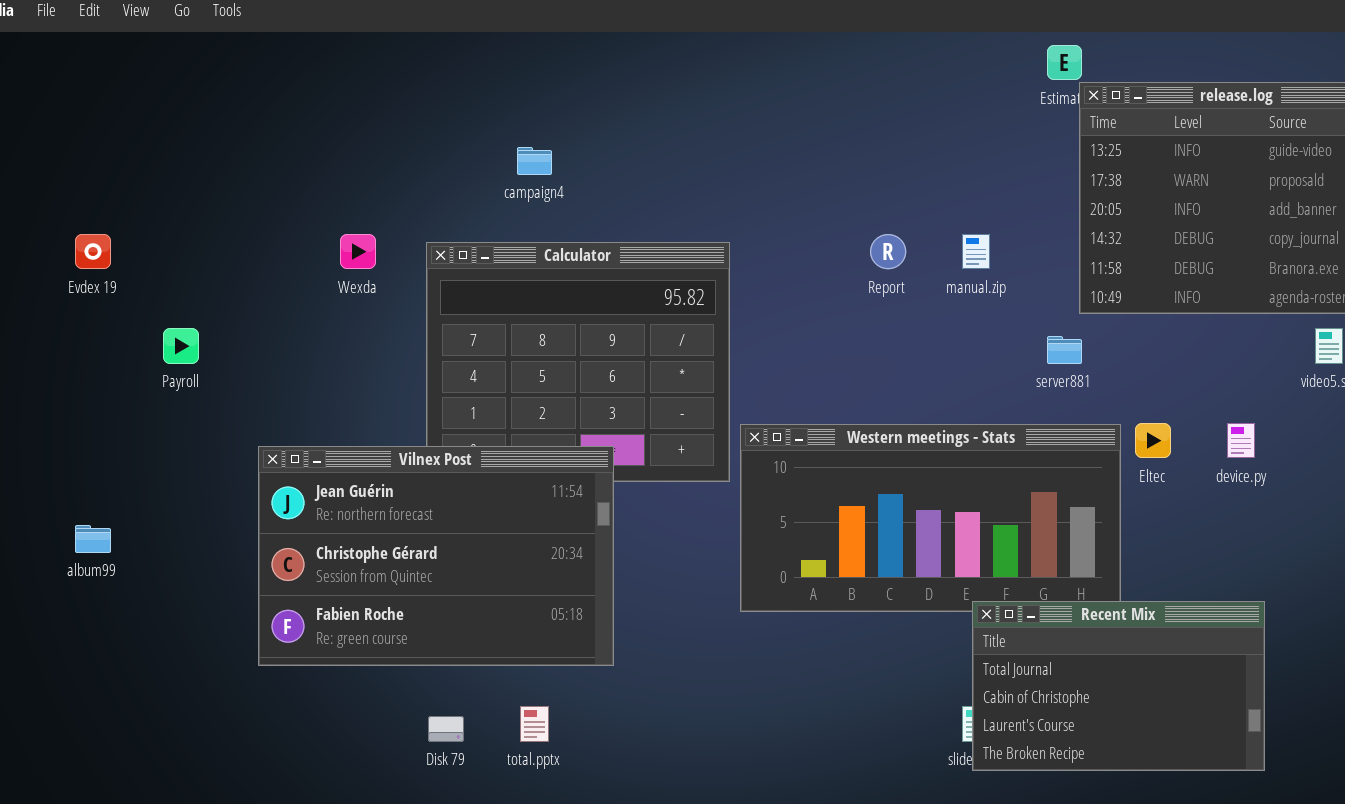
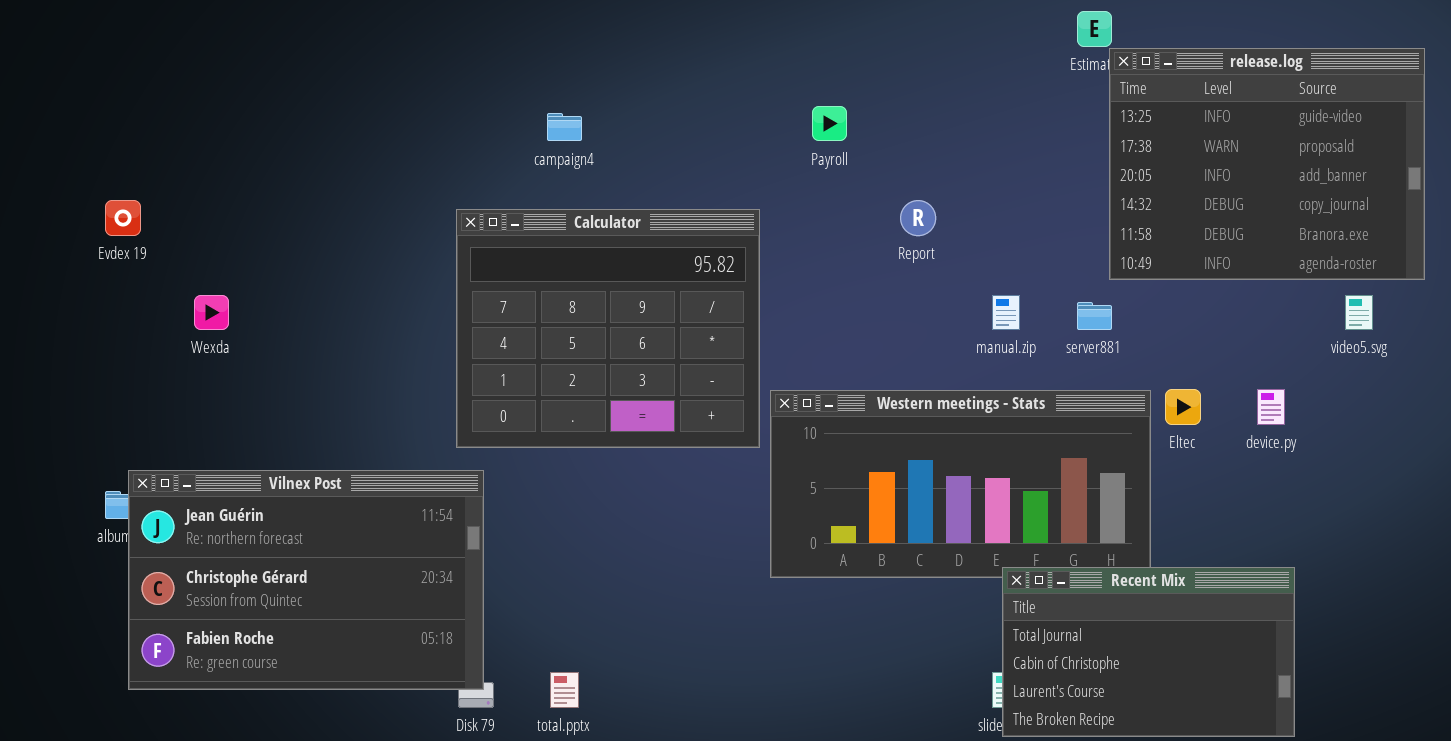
Wexda: [340,234,376,269] -> [194,295,229,330], moved
manual.zip: [962,234,990,269] -> [992,295,1020,330], moved
Payroll: [163,328,199,364] -> [812,106,847,141], moved
Vilnex Post: [258,446,614,666] -> [128,470,484,690], moved

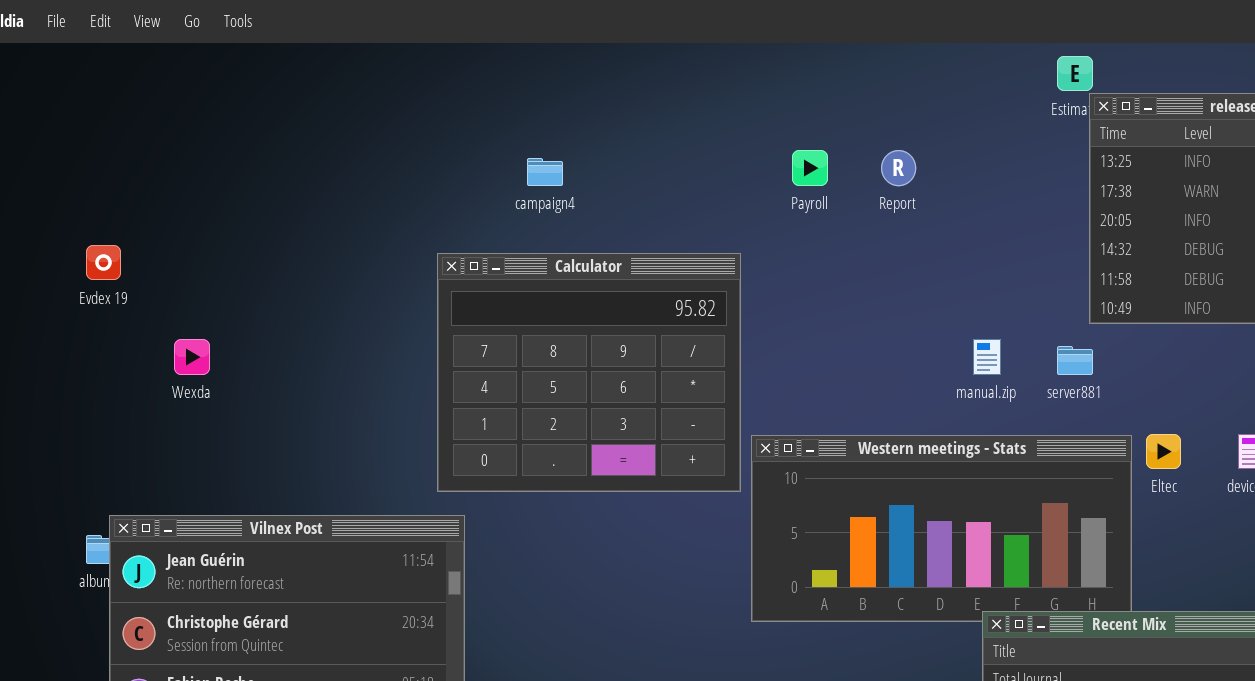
Report: [900,200,936,236] -> [881,150,916,186], moved

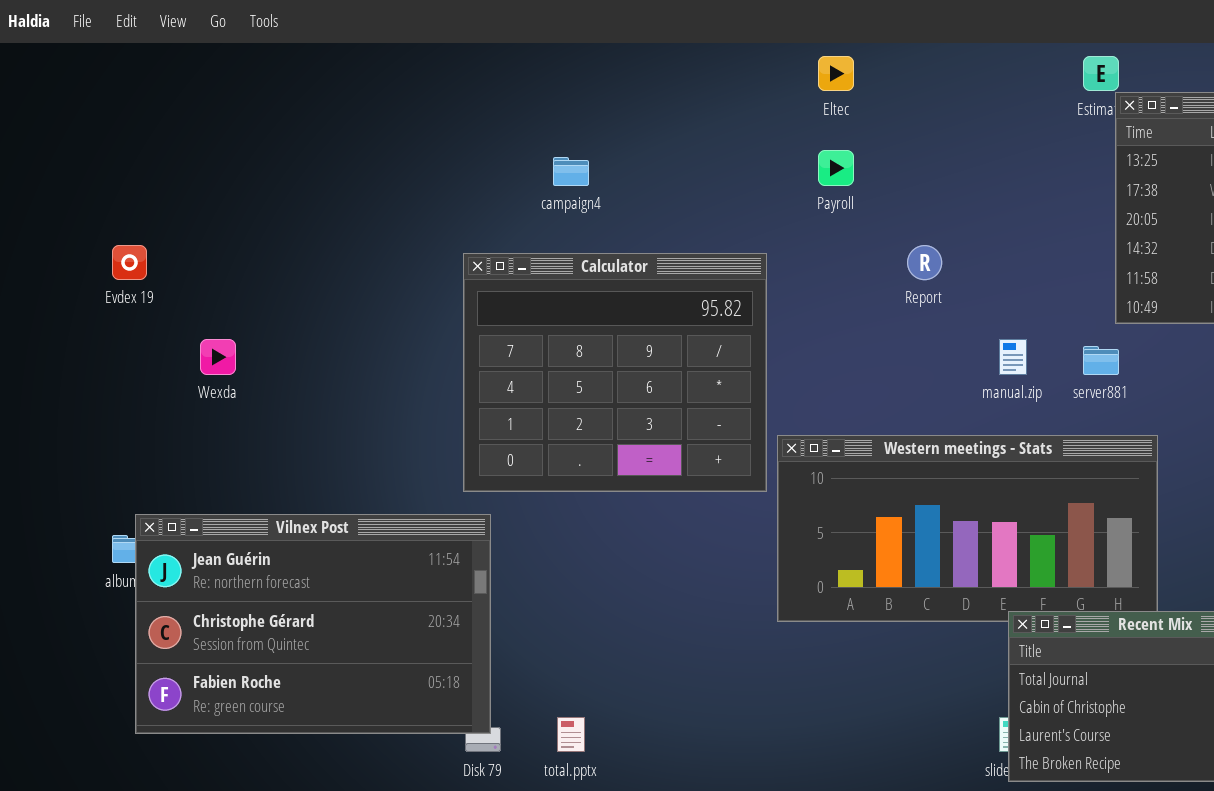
Report: [881,150,916,186] -> [907,245,942,280], moved
Eltec: [1146,434,1181,469] -> [818,56,854,91], moved

